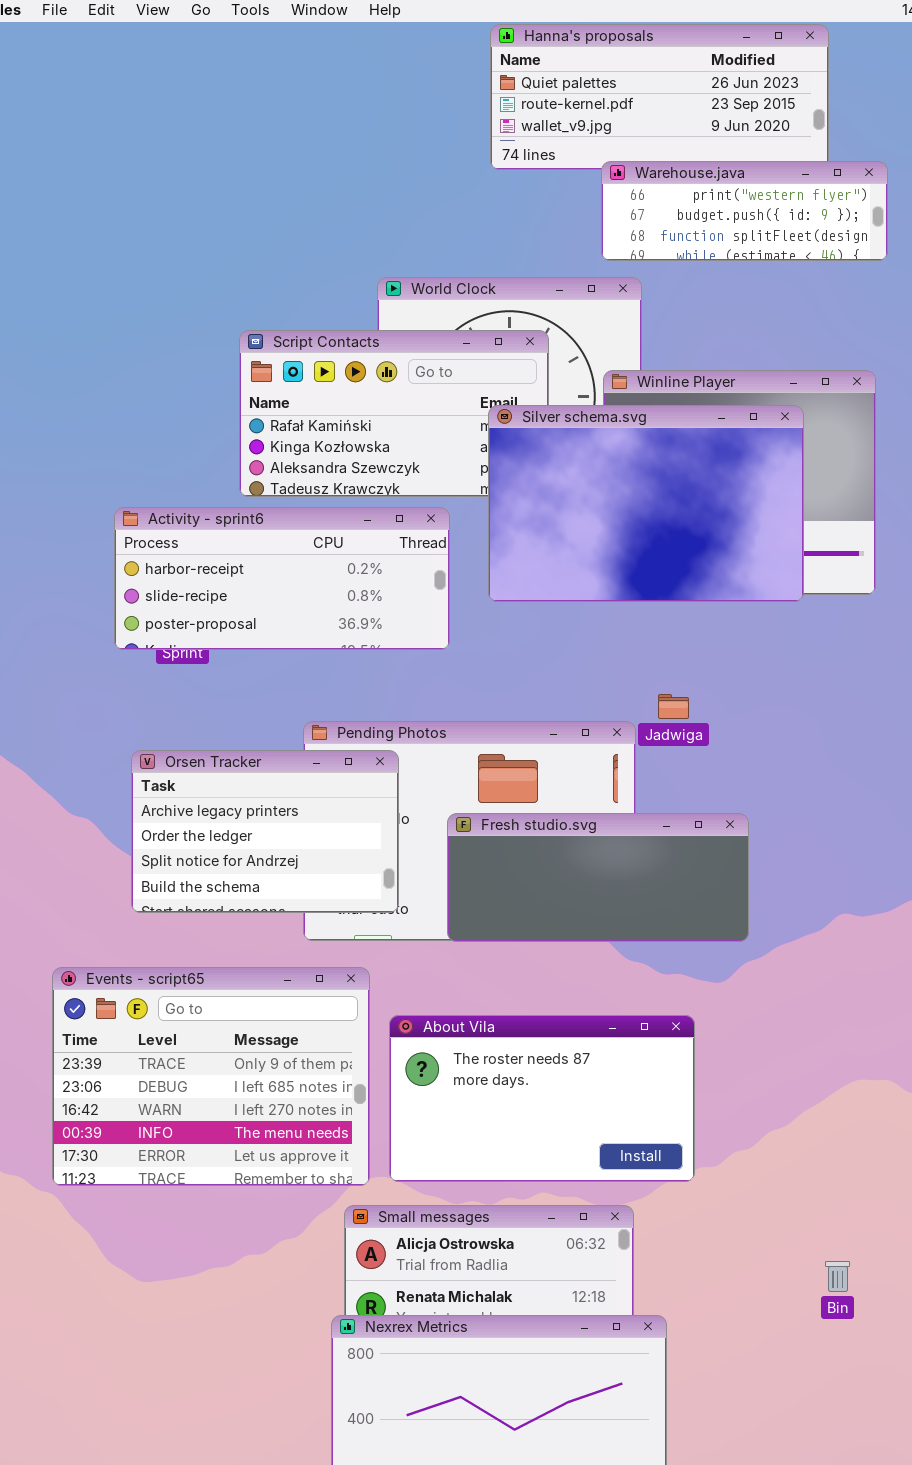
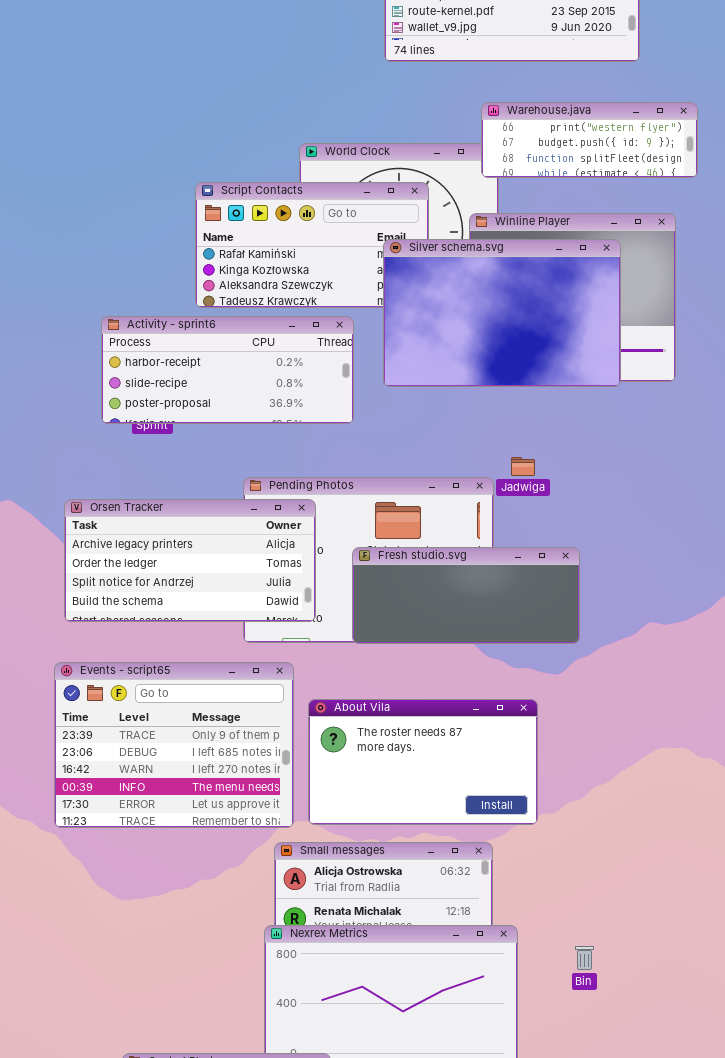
Warehouse.java: [601,161,888,261] -> [481,102,698,178], moved
Orsen Tracker: [131,750,399,913] -> [64,499,316,622], resized
Bin: [825,1261,850,1292] -> [575,946,594,970], moved

